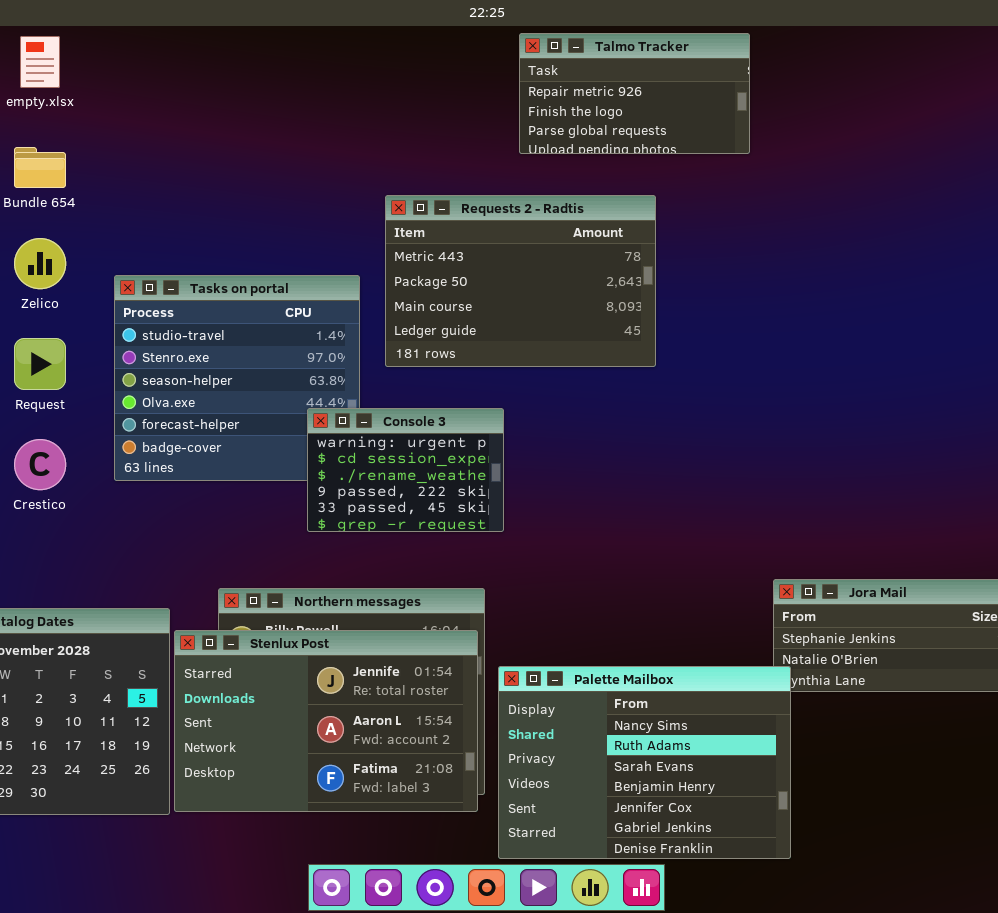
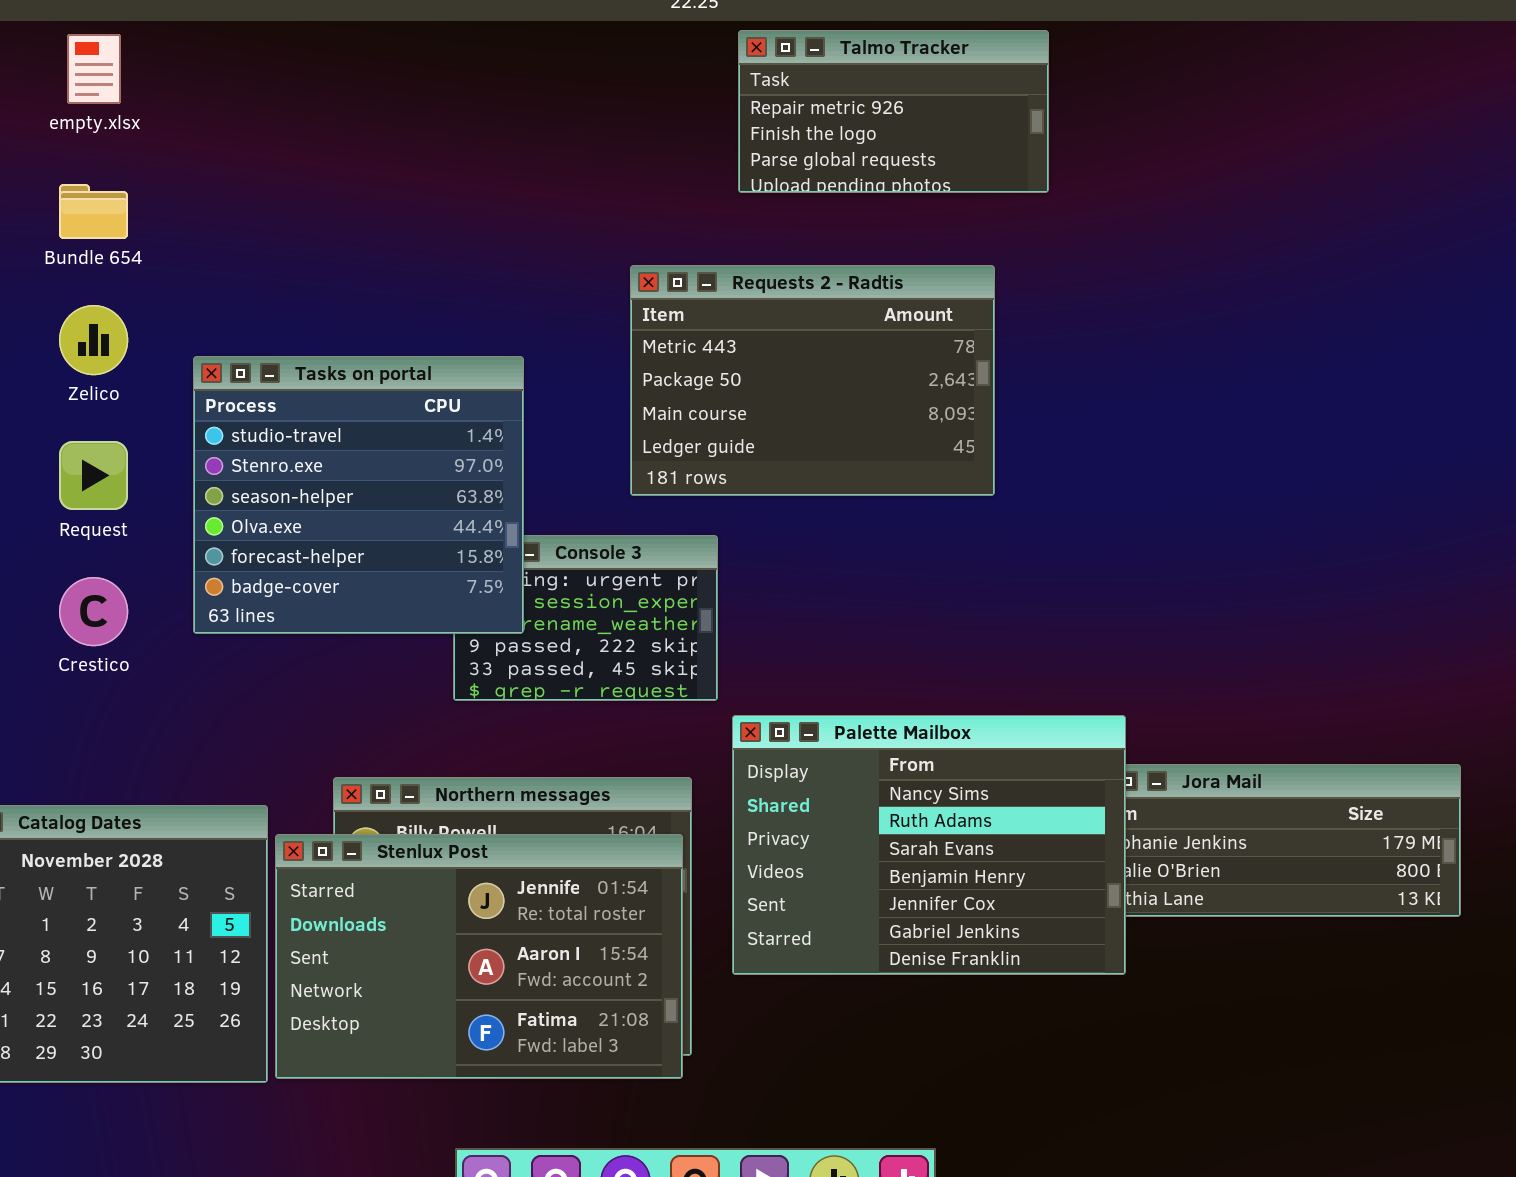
Requests 2 - Radtis: [385,195,656,367] -> [630,265,995,496], moved
Tasks on portal: [114,275,360,481] -> [193,356,524,634], raised
Palette Mailbox: [498,666,791,859] -> [732,715,1126,975], moved

